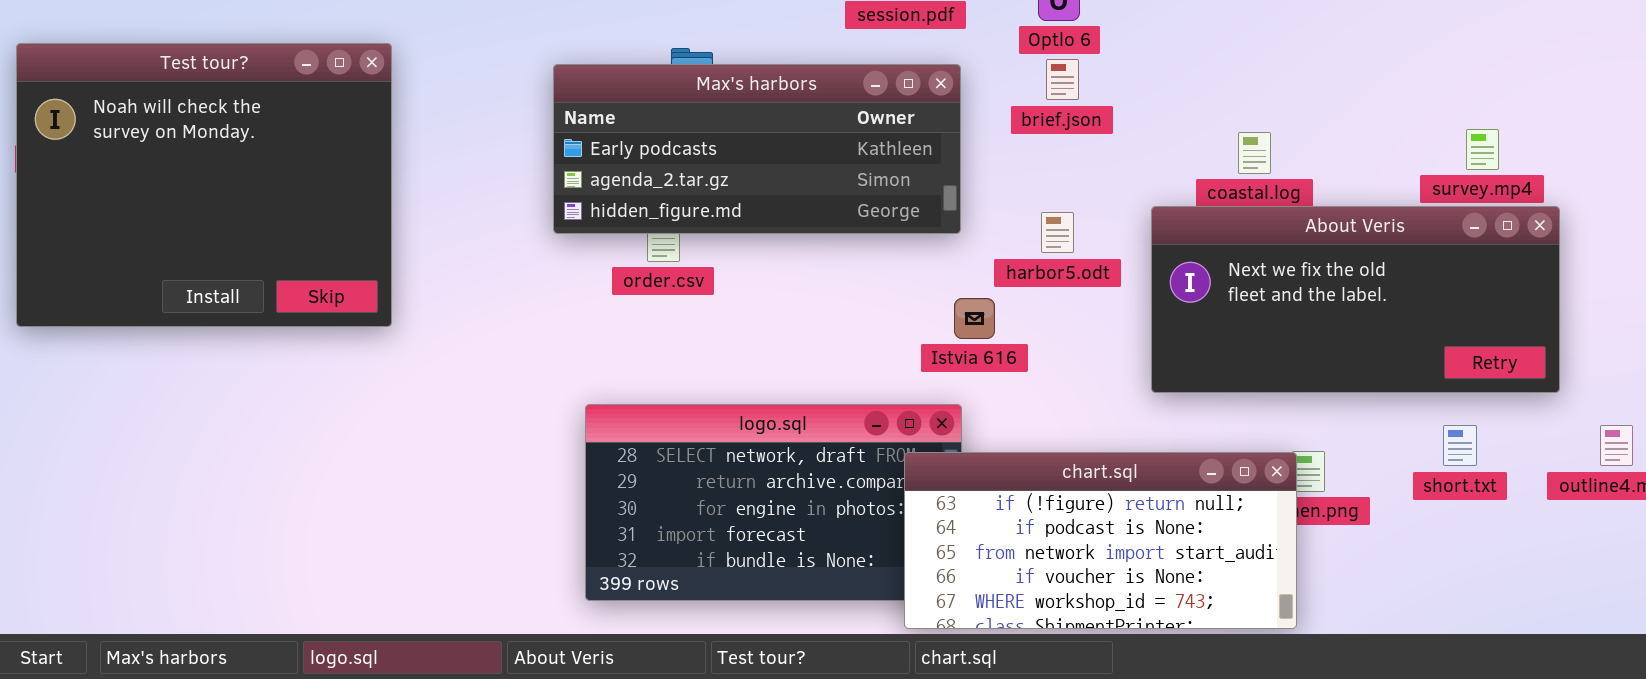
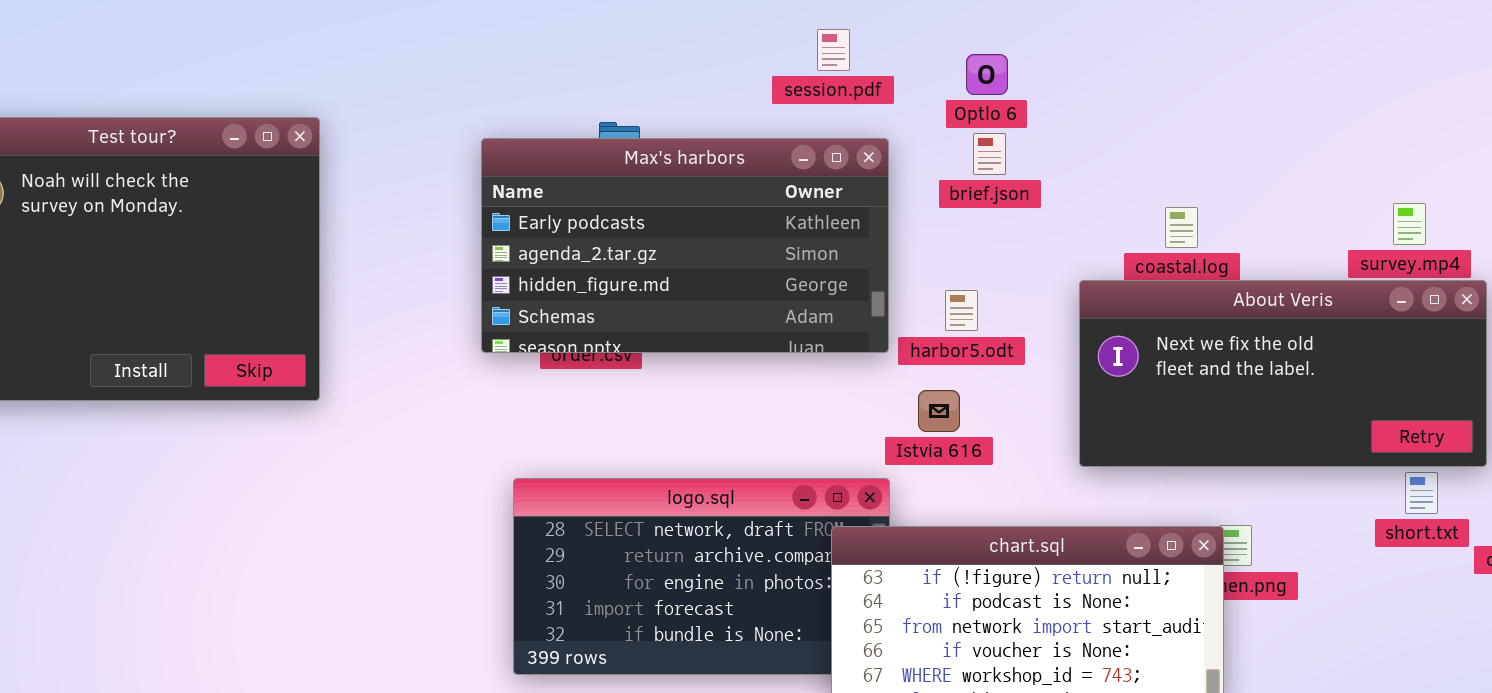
Max's harbors: [553,64,961,234] -> [481,138,889,353], resized
harbor5.odt: [1041,212,1074,253] -> [945,290,978,331], moved
Istvia 616: [954,298,995,339] -> [918,390,960,432], moved
short.txt: [1443,425,1477,466] -> [1405,472,1438,514], moved

